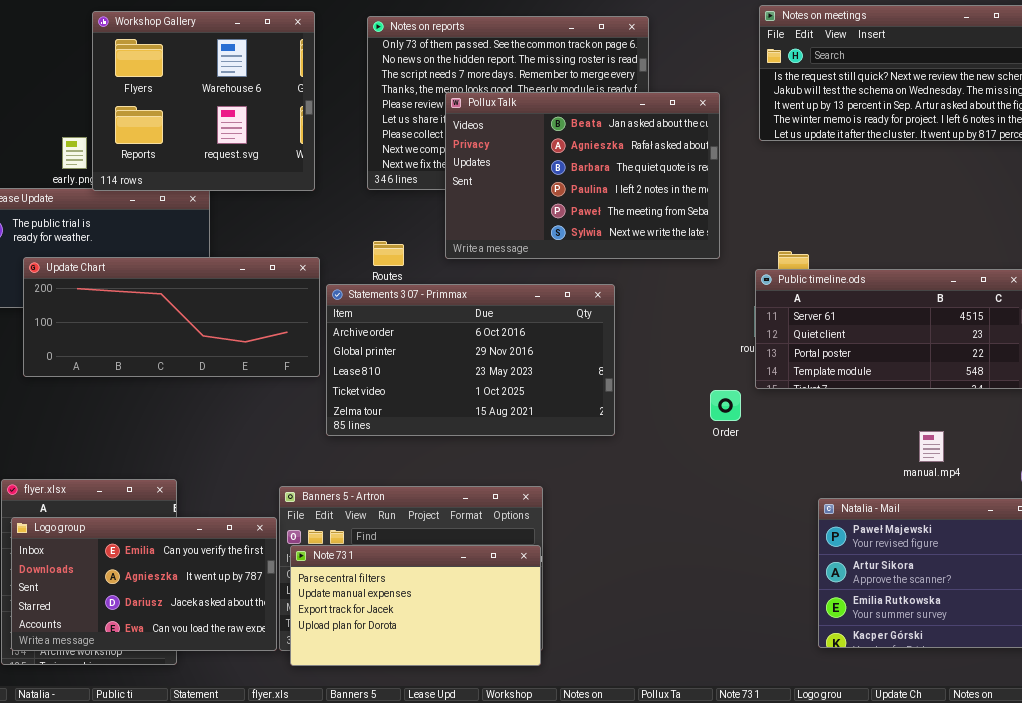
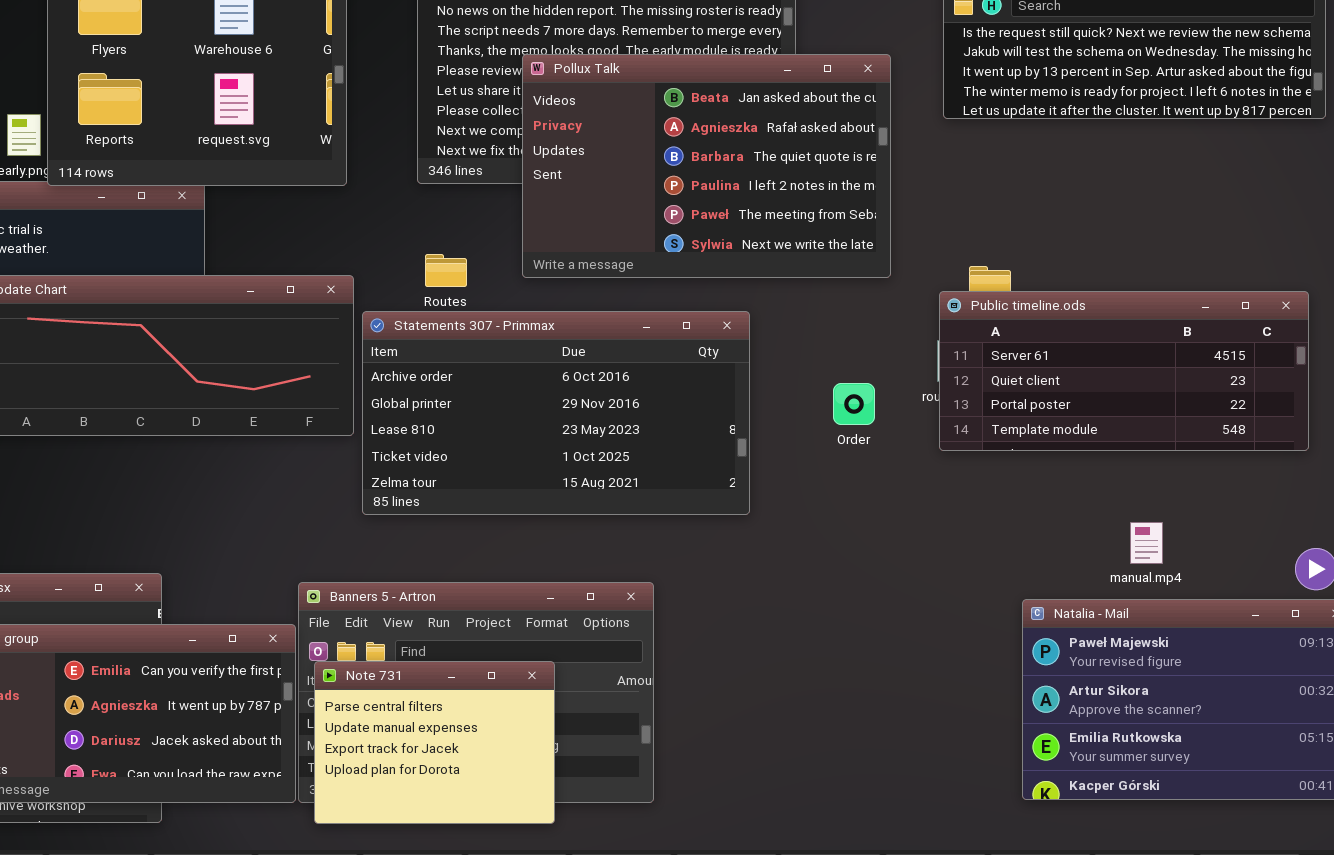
Order: [710,390,741,421] -> [833,383,875,425], moved
manual.mp4: [919,431,944,462] -> [1130,522,1163,564], moved
Note 731: [290,545,541,666] -> [314,661,555,824], resized

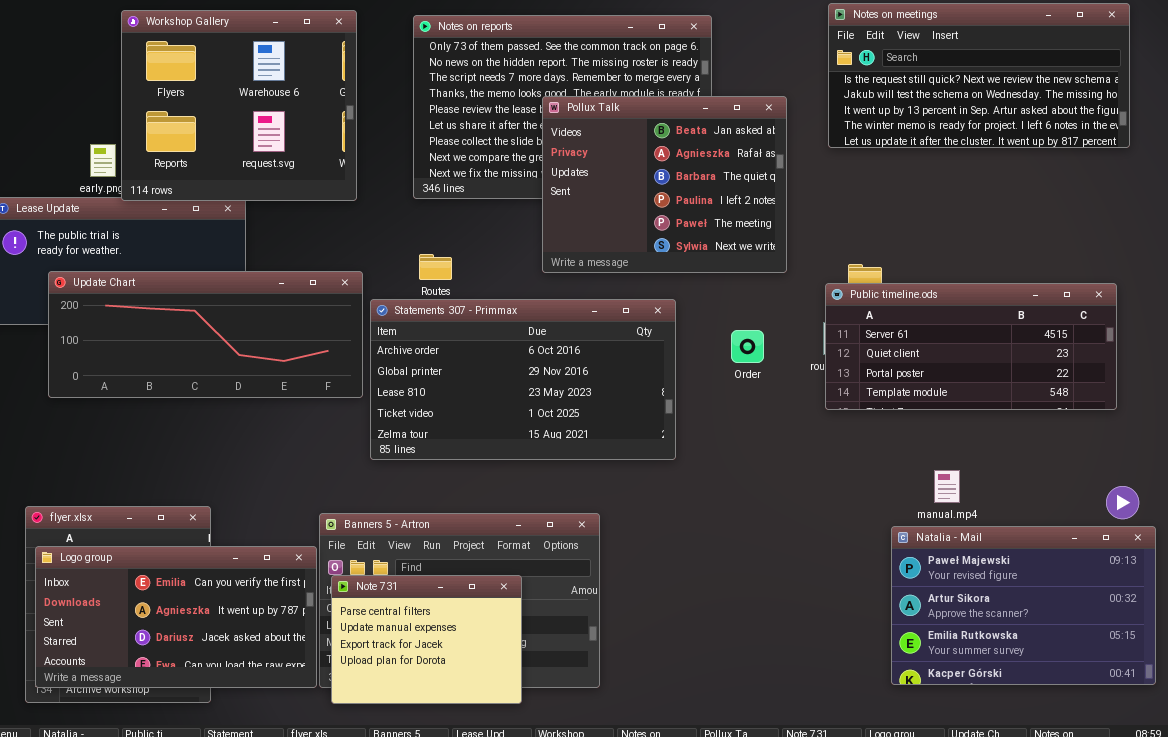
Pollux Talk: [522,54,891,278] -> [542,96,787,273], resized
Order: [833,383,875,425] -> [731,330,764,363], moved
manual.mp4: [1130,522,1163,564] -> [934,470,960,503], moved

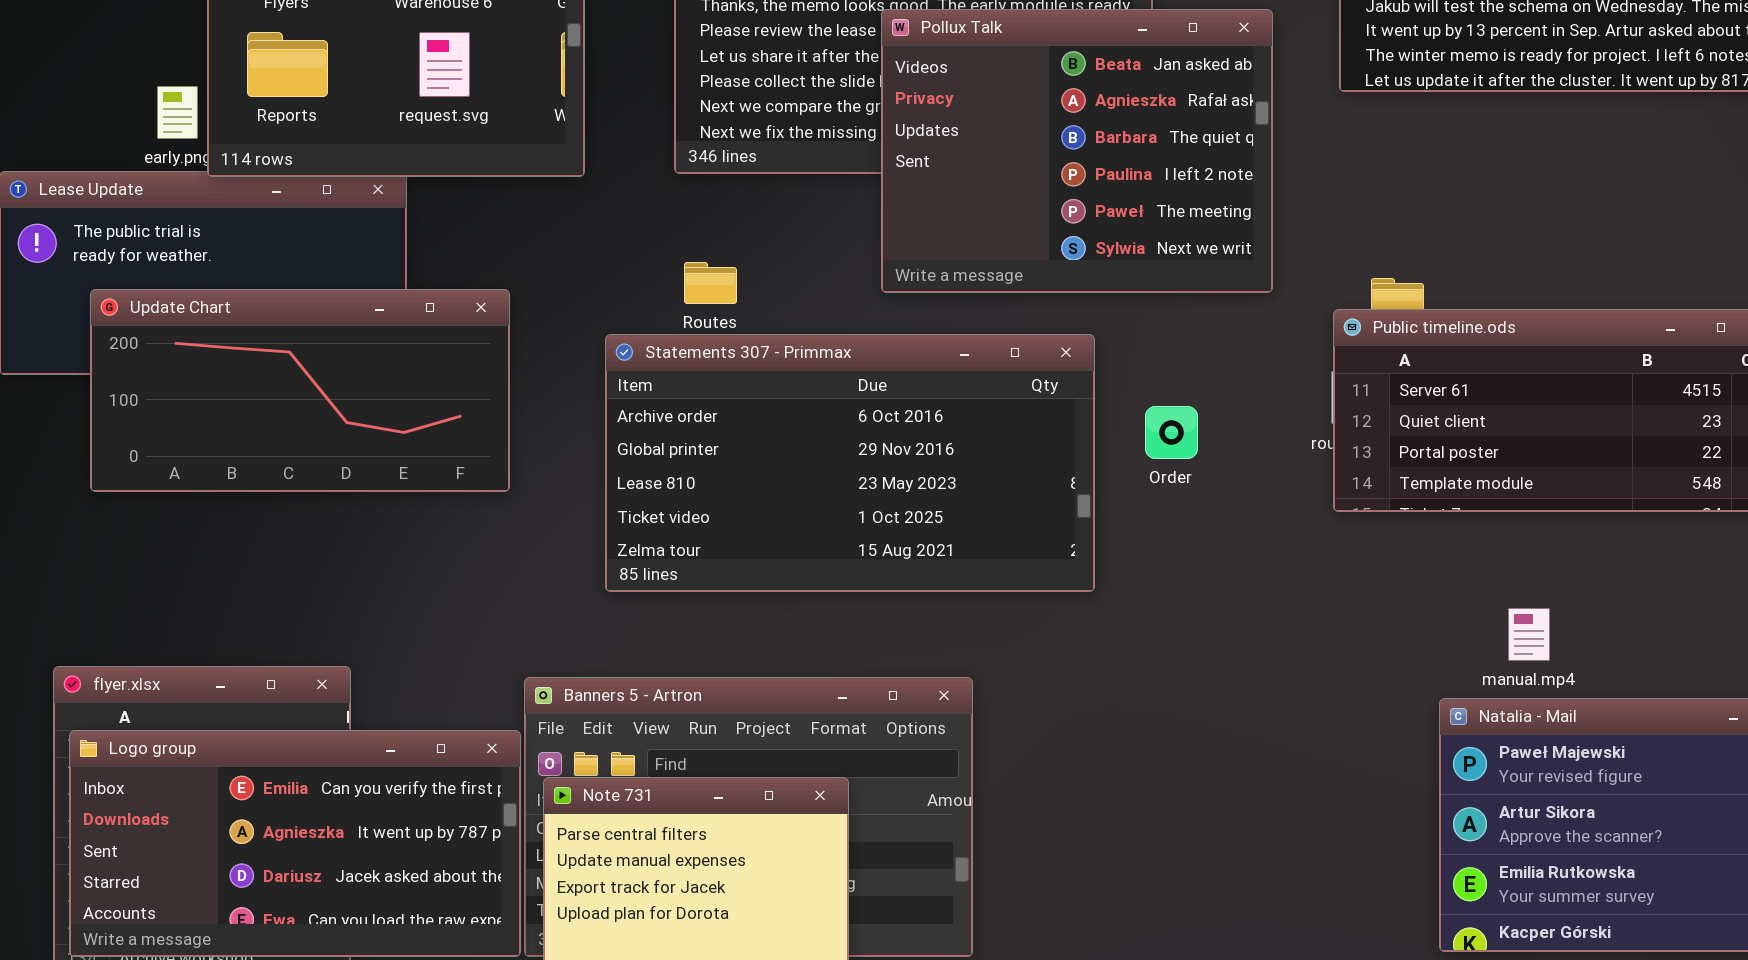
Update Chart: [48,271,363,398] -> [90,289,510,492], resized
Order: [731,330,764,363] -> [1145,406,1198,459], moved

